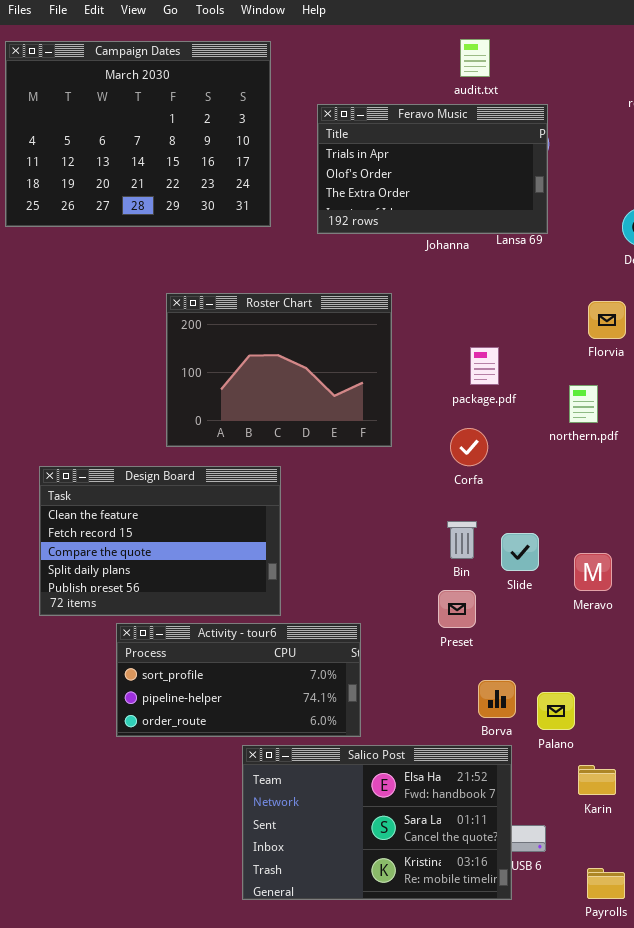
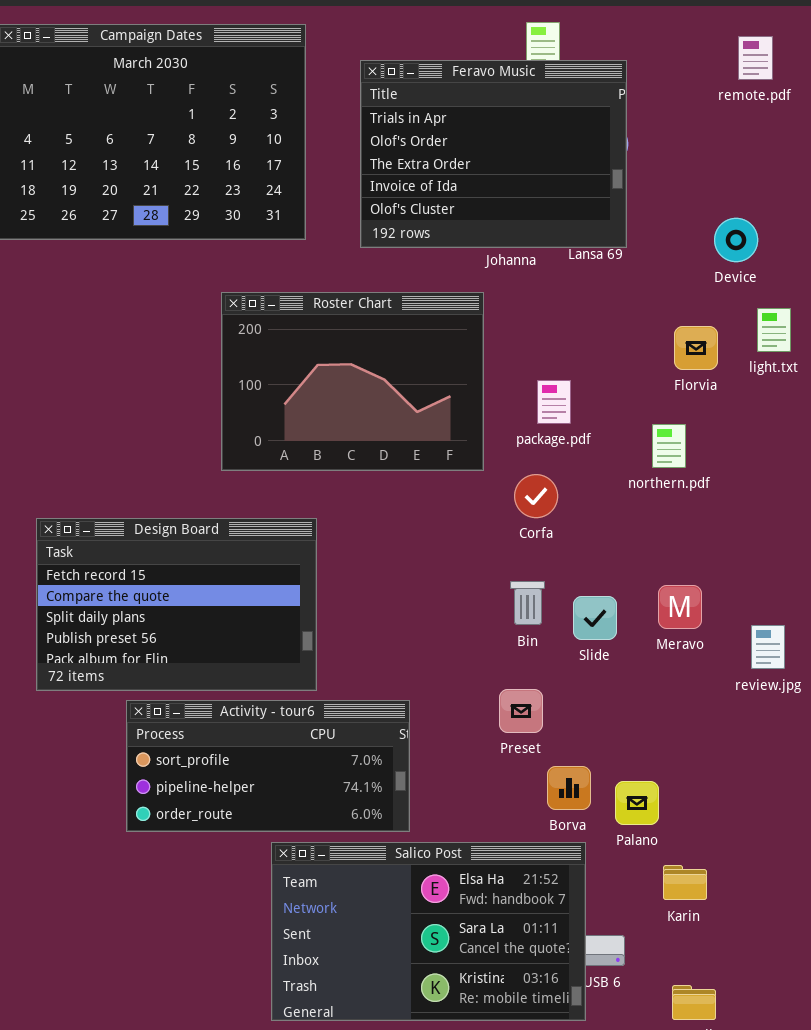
Feravo Music: [317,104,548,234] -> [360,60,627,248], resized
Roster Chart: [166,293,392,447] -> [221,292,484,471], moved
Design Board: [39,466,281,616] -> [36,518,317,691], scrolled down 1 row
Meravo: [574,553,612,591] -> [658,585,702,629], moved
Preset: [438,590,476,628] -> [499,689,543,733], moved

